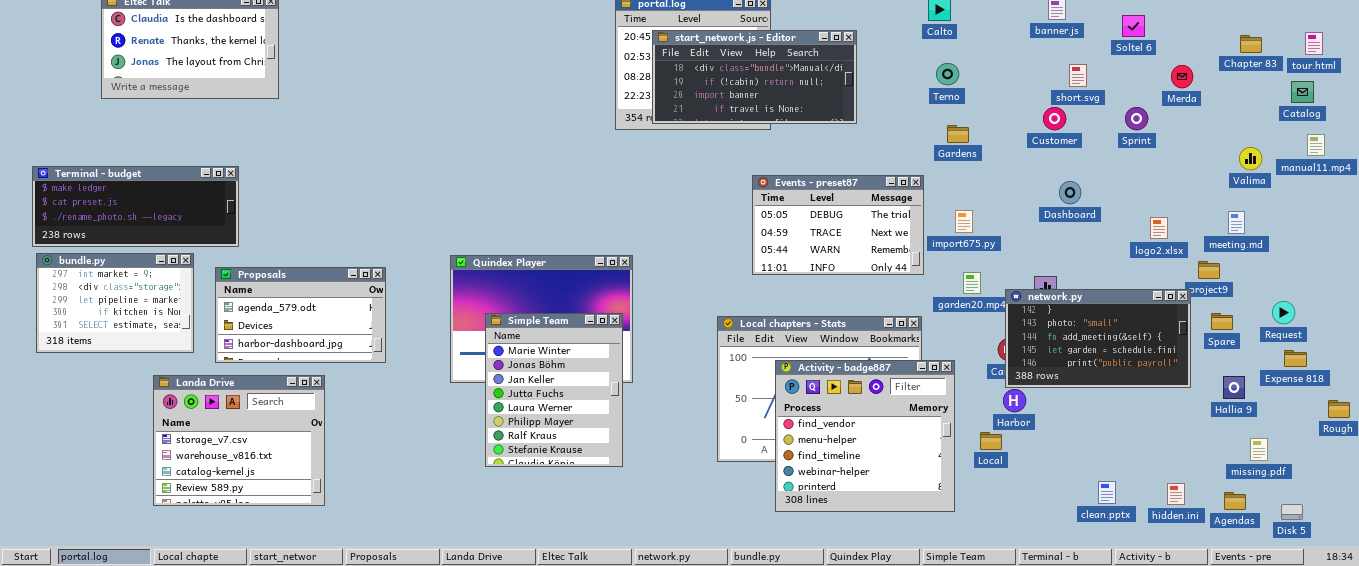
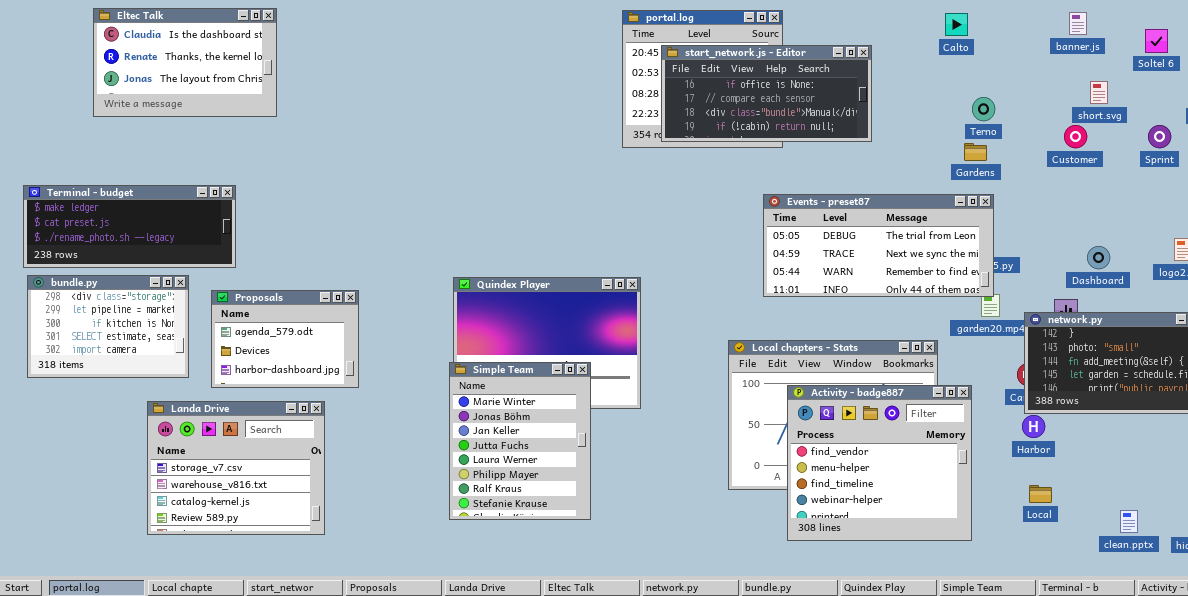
start_network.js - Editor: [652,30,857,124] -> [661,45,872,142], scrolled up 2 rows
Terno: [936,63,959,85] -> [972,97,995,121], moved
Events - preset87: [752,175,924,275] -> [763,194,994,297], resized
Dashboard: [1059,181,1081,204] -> [1087,246,1110,269], moved
bundle.py: [36,253,194,353] -> [27,275,189,378], scrolled down 1 row
Proposals: [215,267,386,363] -> [211,290,359,388], resized
Simple Team: [485,313,623,467] -> [449,362,591,520], moved
Local: [980,432,1002,450] -> [1029,485,1052,503], moved

